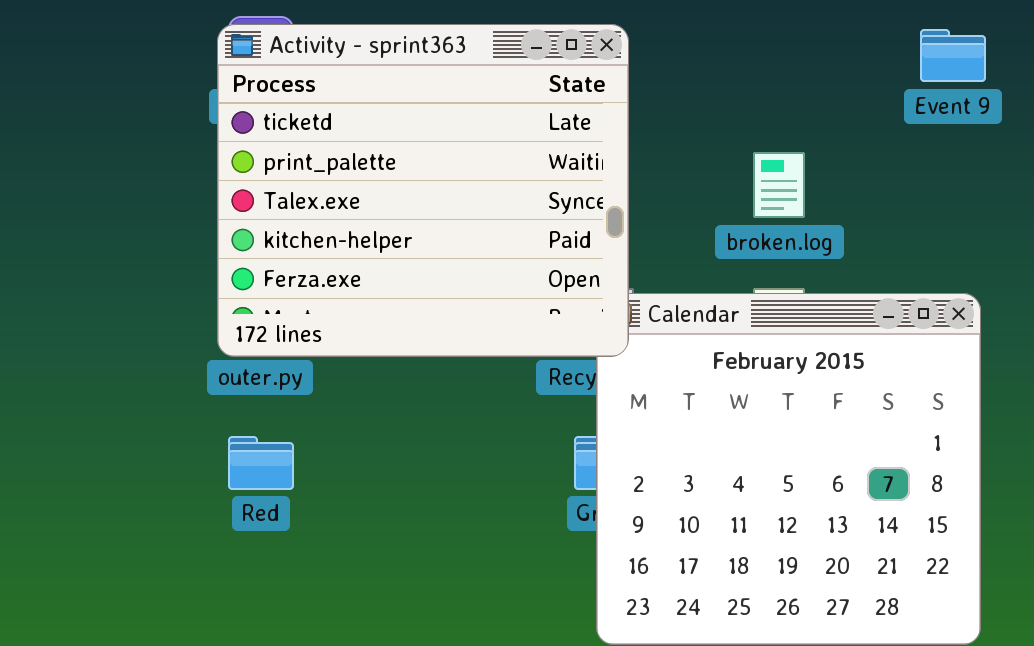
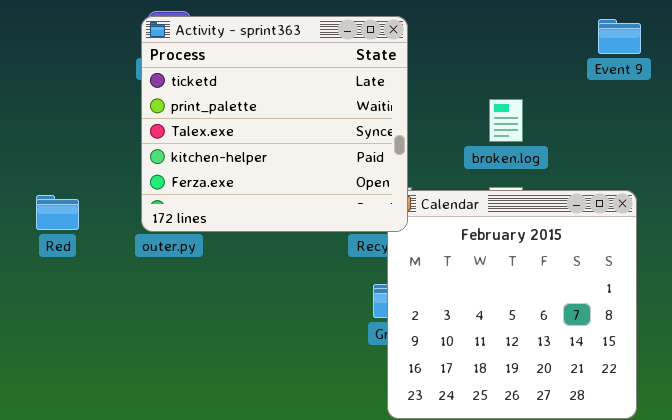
Red: [228,436,294,490] -> [36,195,79,230], moved

